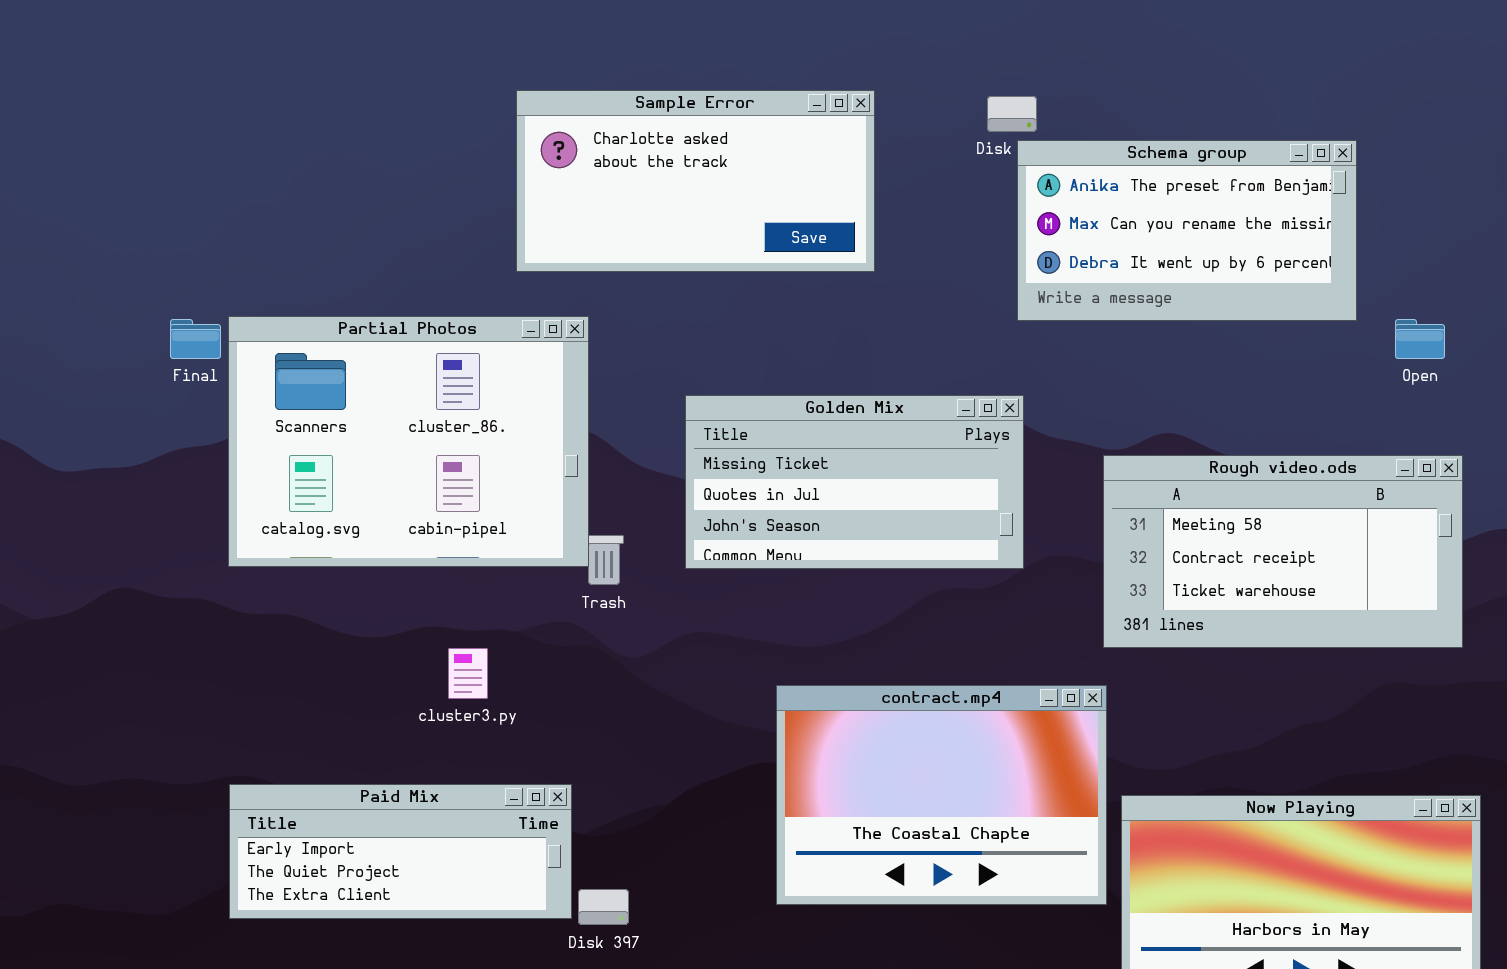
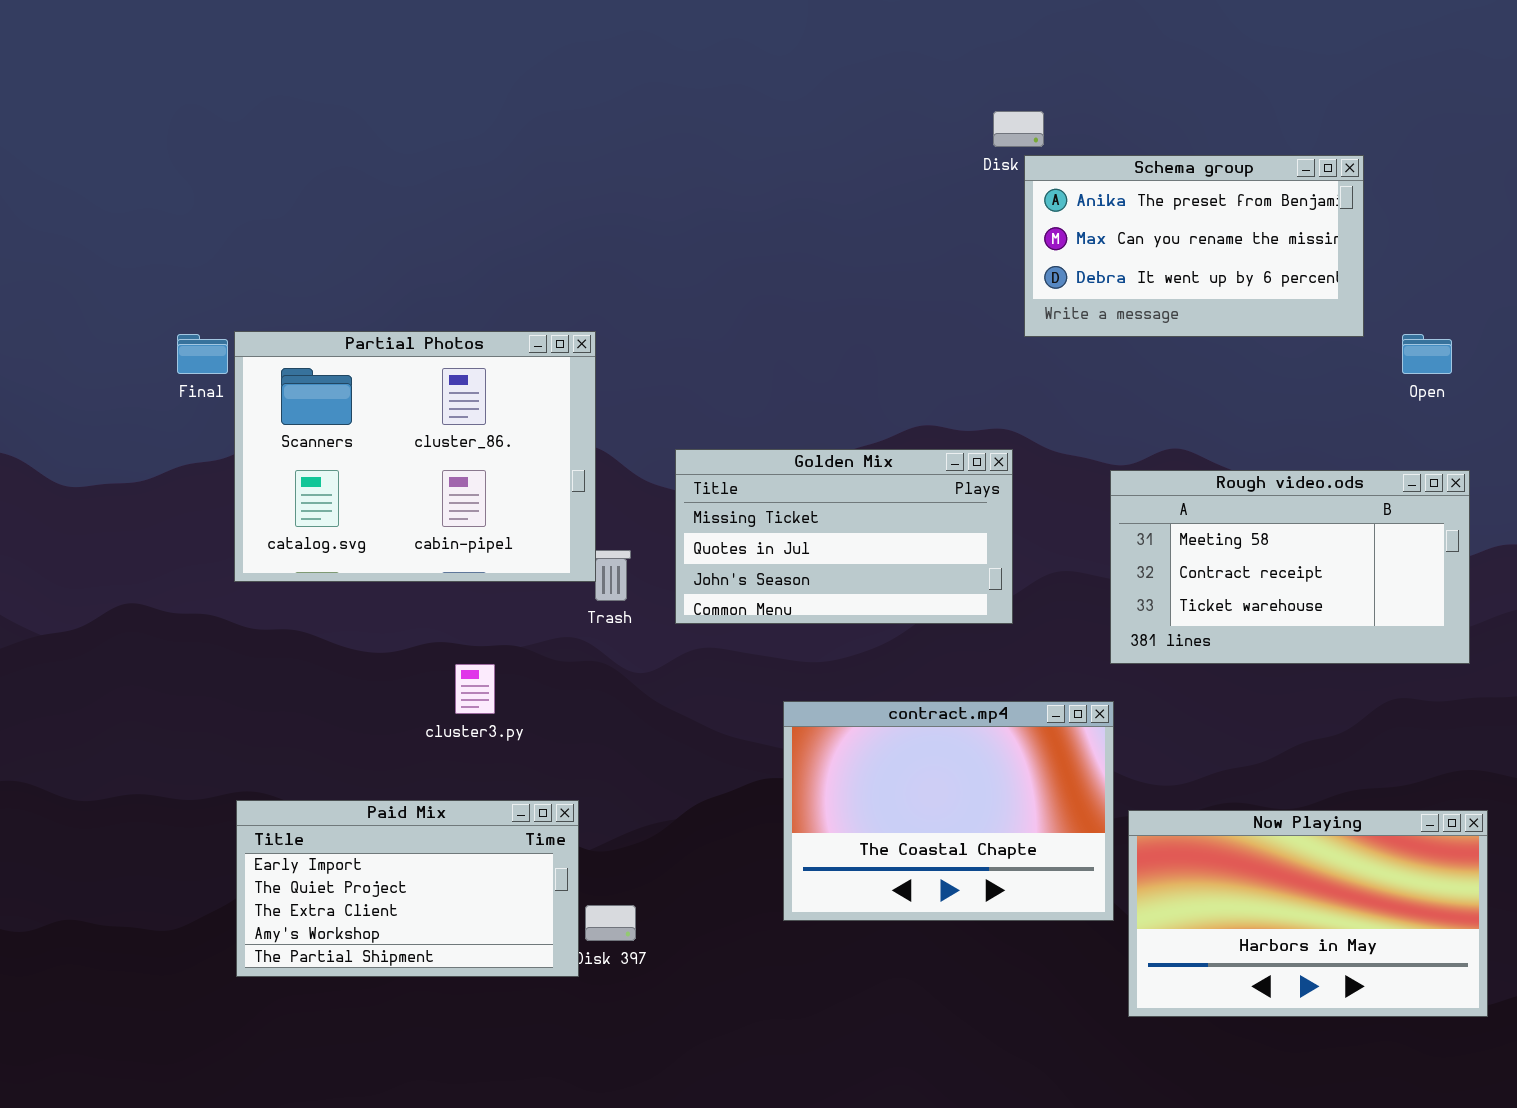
Sample Error: [516,90,875,272] -> none, closed
Golden Mix: [685,395,1024,569] -> [675,449,1013,624], moved
Paid Mix: [229,784,572,919] -> [236,800,579,977], resized

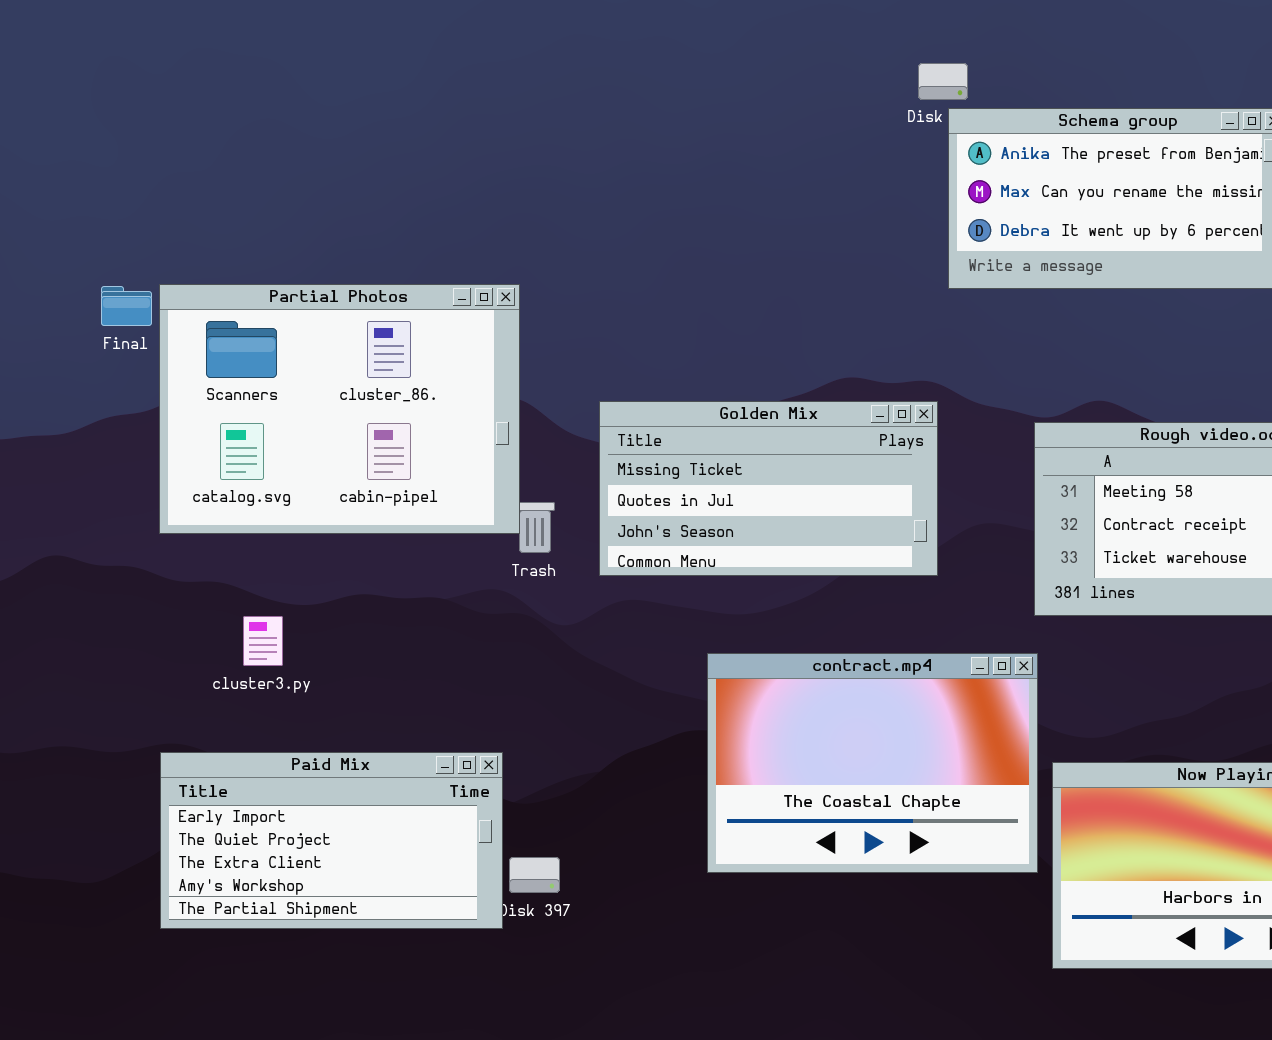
cluster3.py: [455,664,495,714] -> [243,616,283,666], moved

